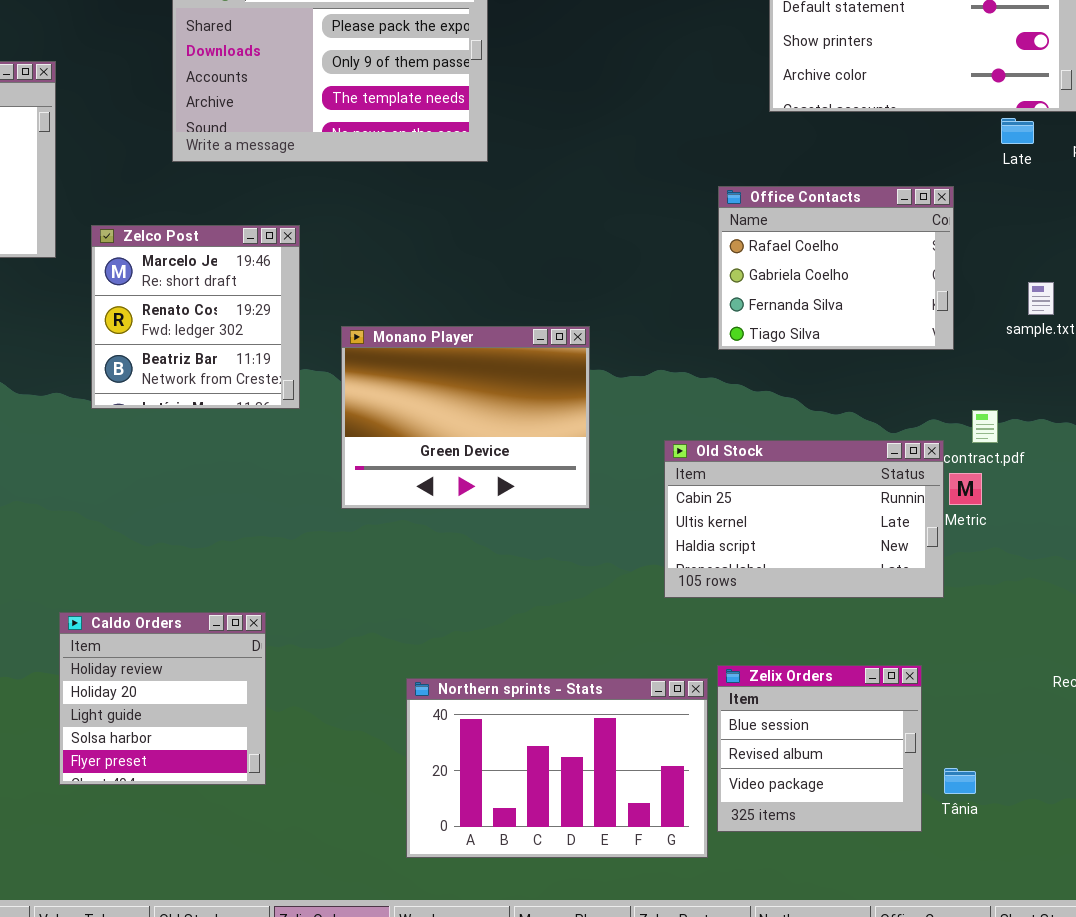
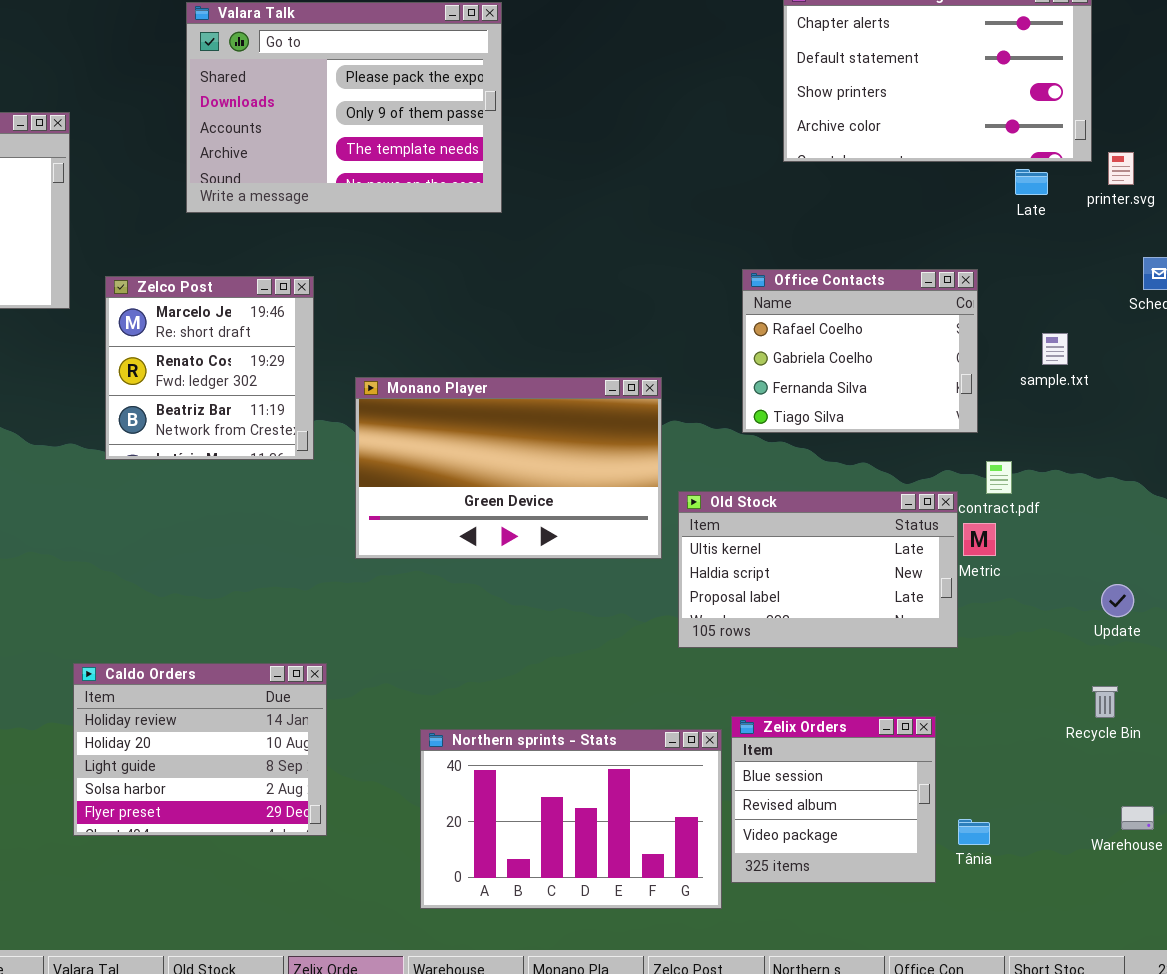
Office Contacts: [718,186,954,350] -> [742,269,978,433], moved
Monano Player: [341,326,590,509] -> [355,377,662,559], resized
Old Stock: [664,440,944,598] -> [678,491,958,648], scrolled down 1 row
Caldo Orders: [59,612,266,785] -> [73,663,327,836], resized

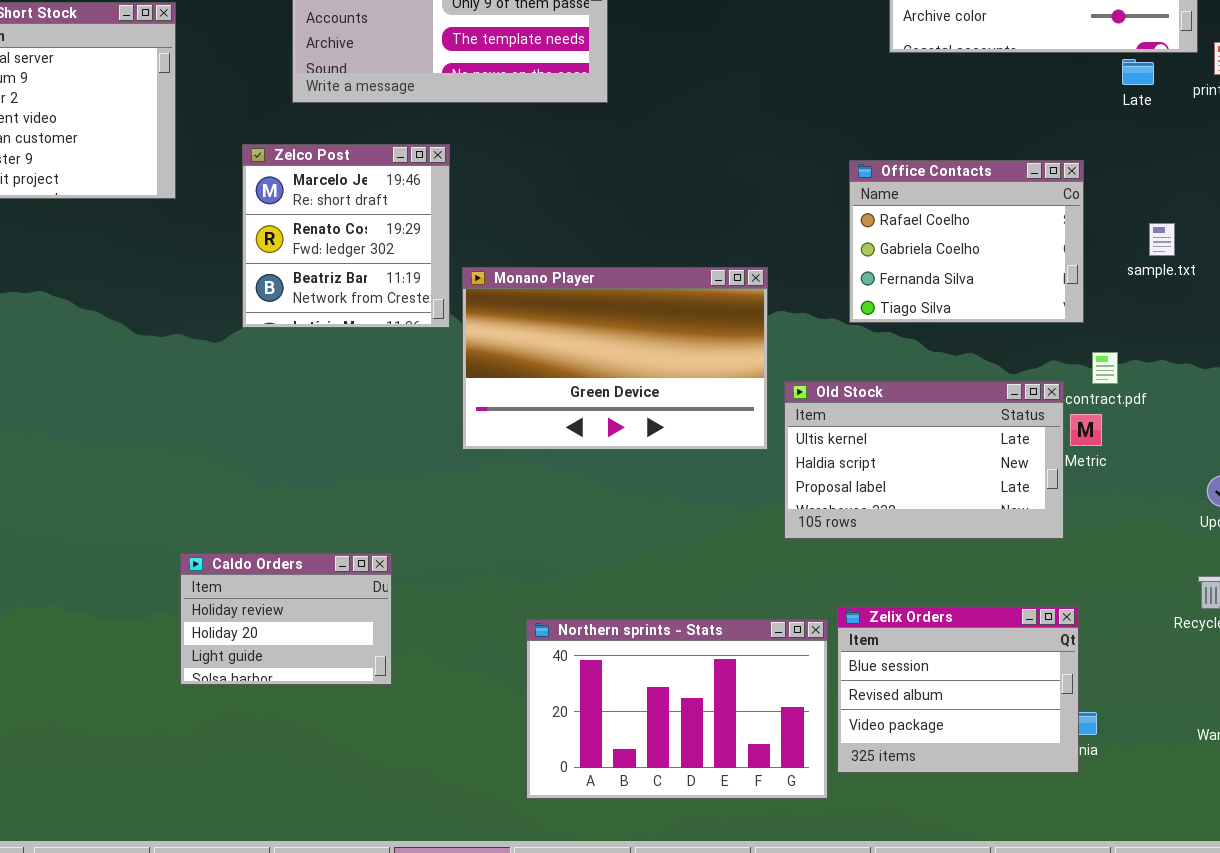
Zelco Post: [105,276,314,460] -> [242,144,450,328], moved
Caldo Orders: [73,663,327,836] -> [180,553,392,685], resized
Zelix Orders: [731,716,936,883] -> [837,606,1079,773], resized

